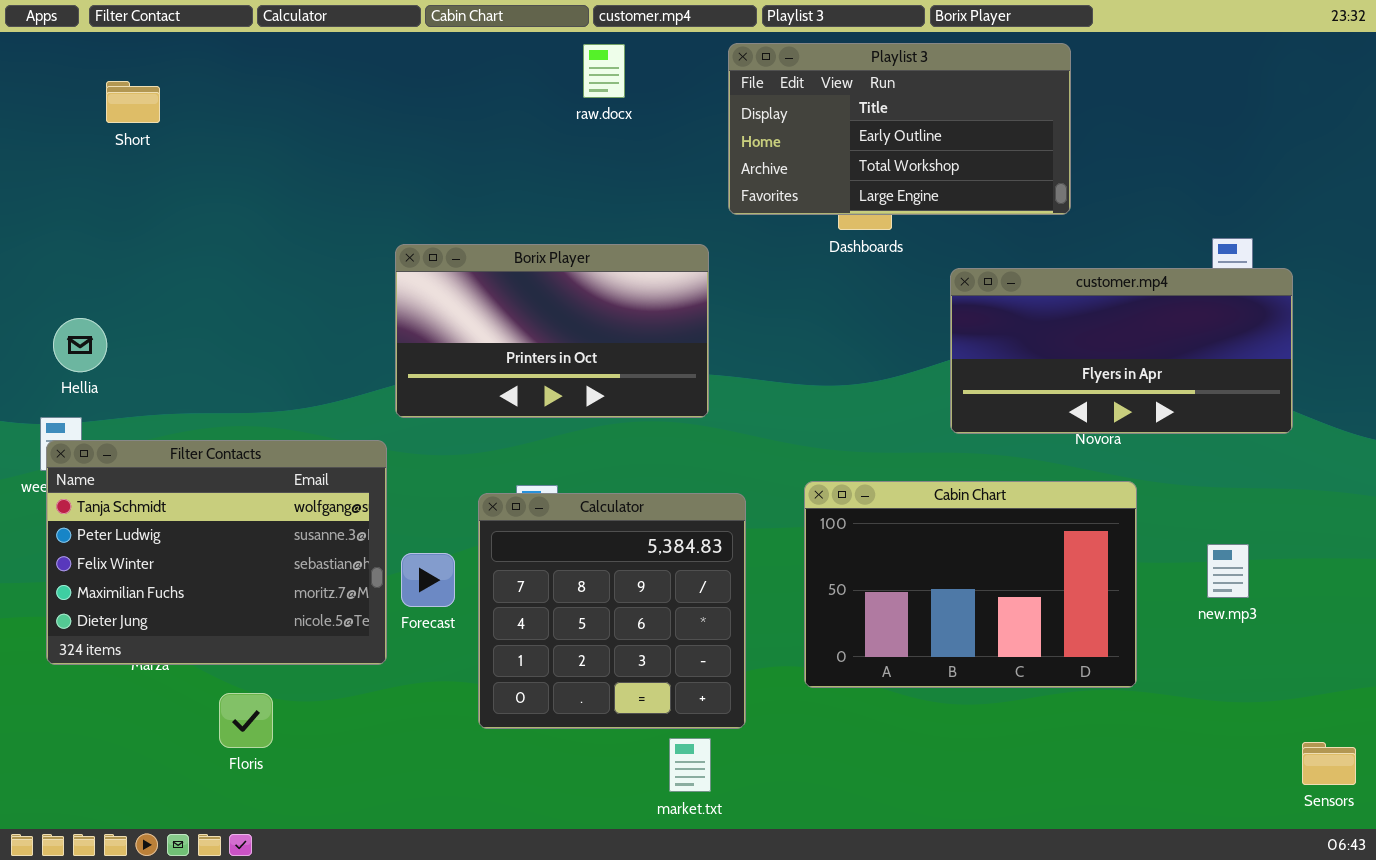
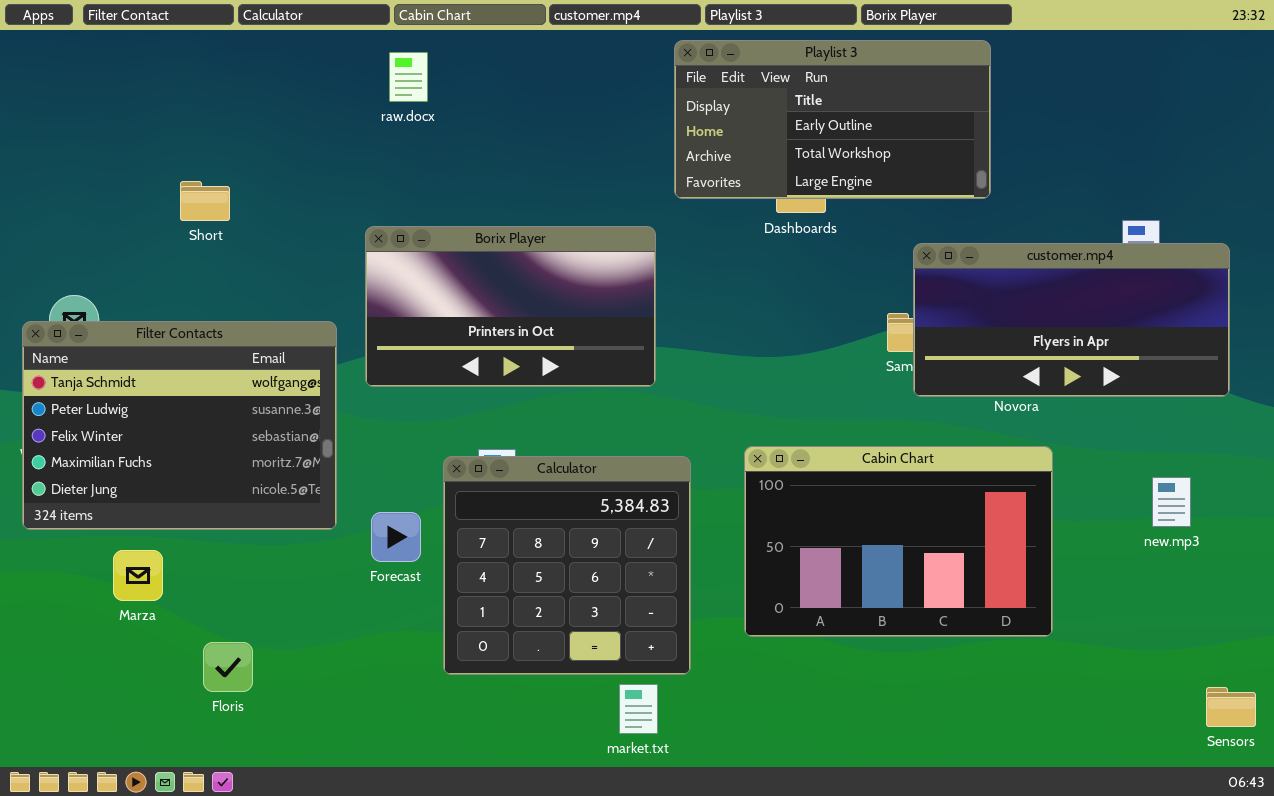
raw.docx: [583,44,625,98] -> [389,52,428,102], moved
Short: [106,81,160,123] -> [180,181,230,221], moved
customer.mp4: [950,268,1293,434] -> [913,243,1230,397], moved
Filter Contacts: [46,440,387,665] -> [22,321,337,530], moved
new.mp3: [1207,544,1249,598] -> [1152,477,1191,527], moved

